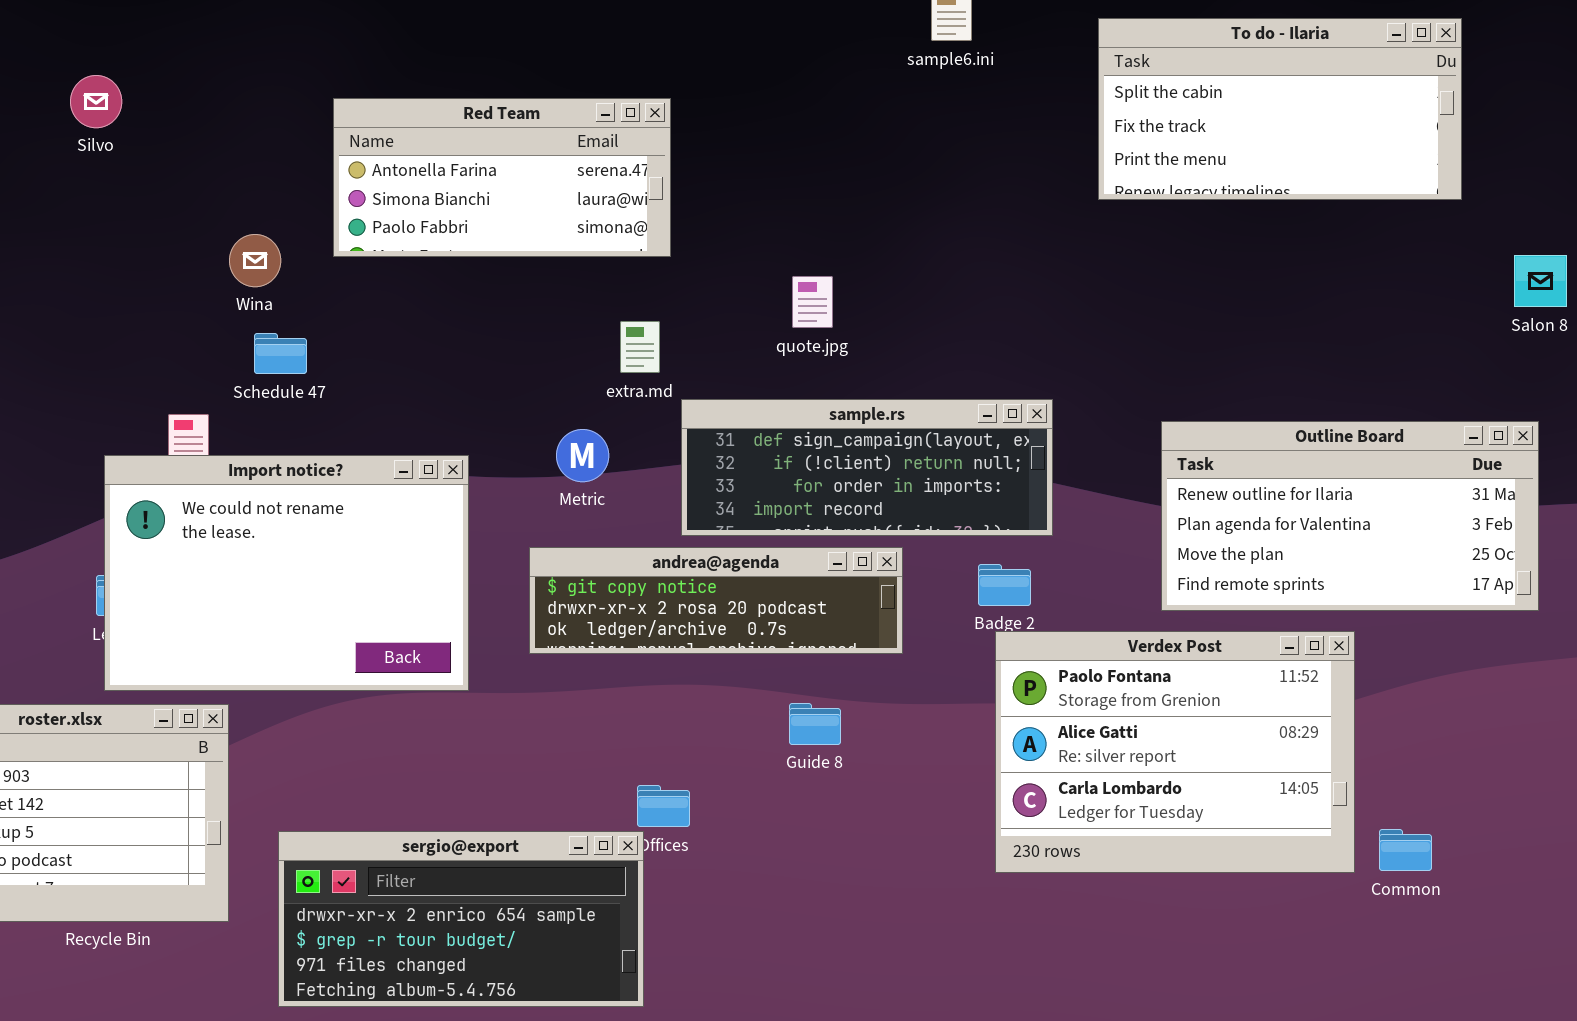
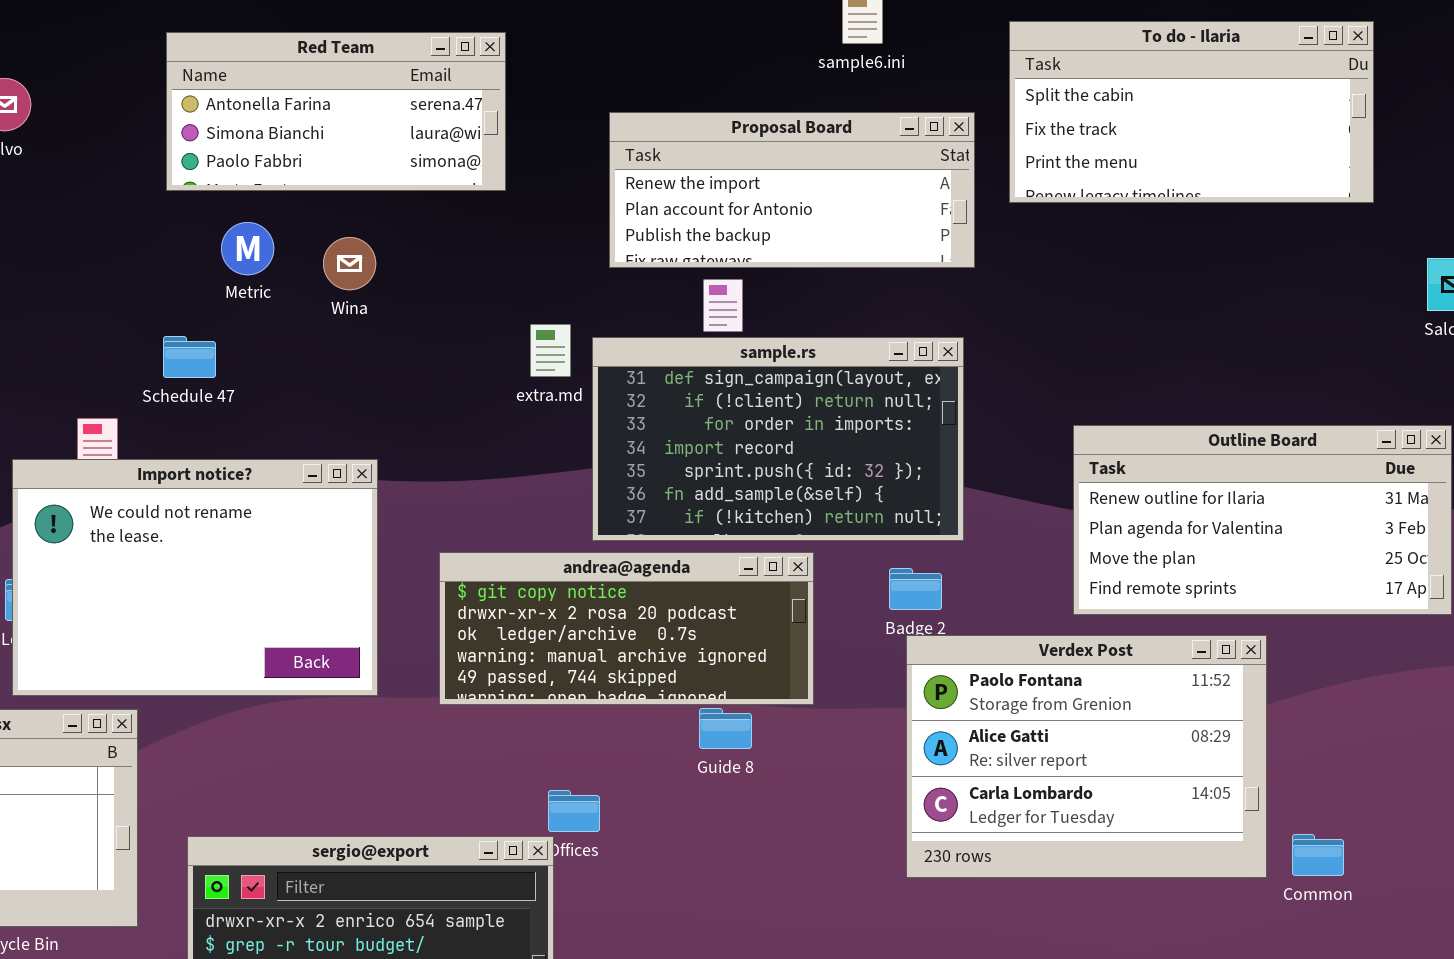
Red Team: [333,98,671,257] -> [166,32,506,191], moved
Proposal Board: none -> [609,112,975,268], opened
Wina: [229,234,281,287] -> [323,237,376,290], moved
sample.rs: [681,399,1053,536] -> [592,337,964,541], resized
Metric: [556,429,609,482] -> [221,222,274,275], moved
andrea@agenda: [529,547,903,654] -> [439,552,814,705], resized

